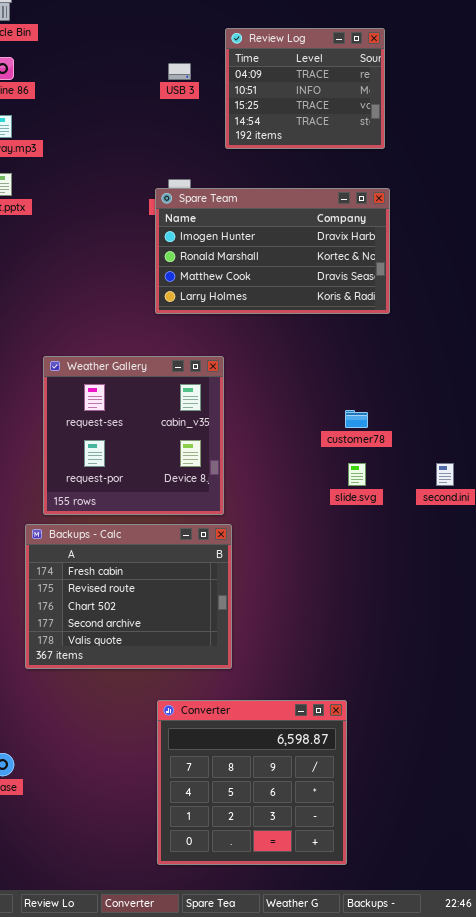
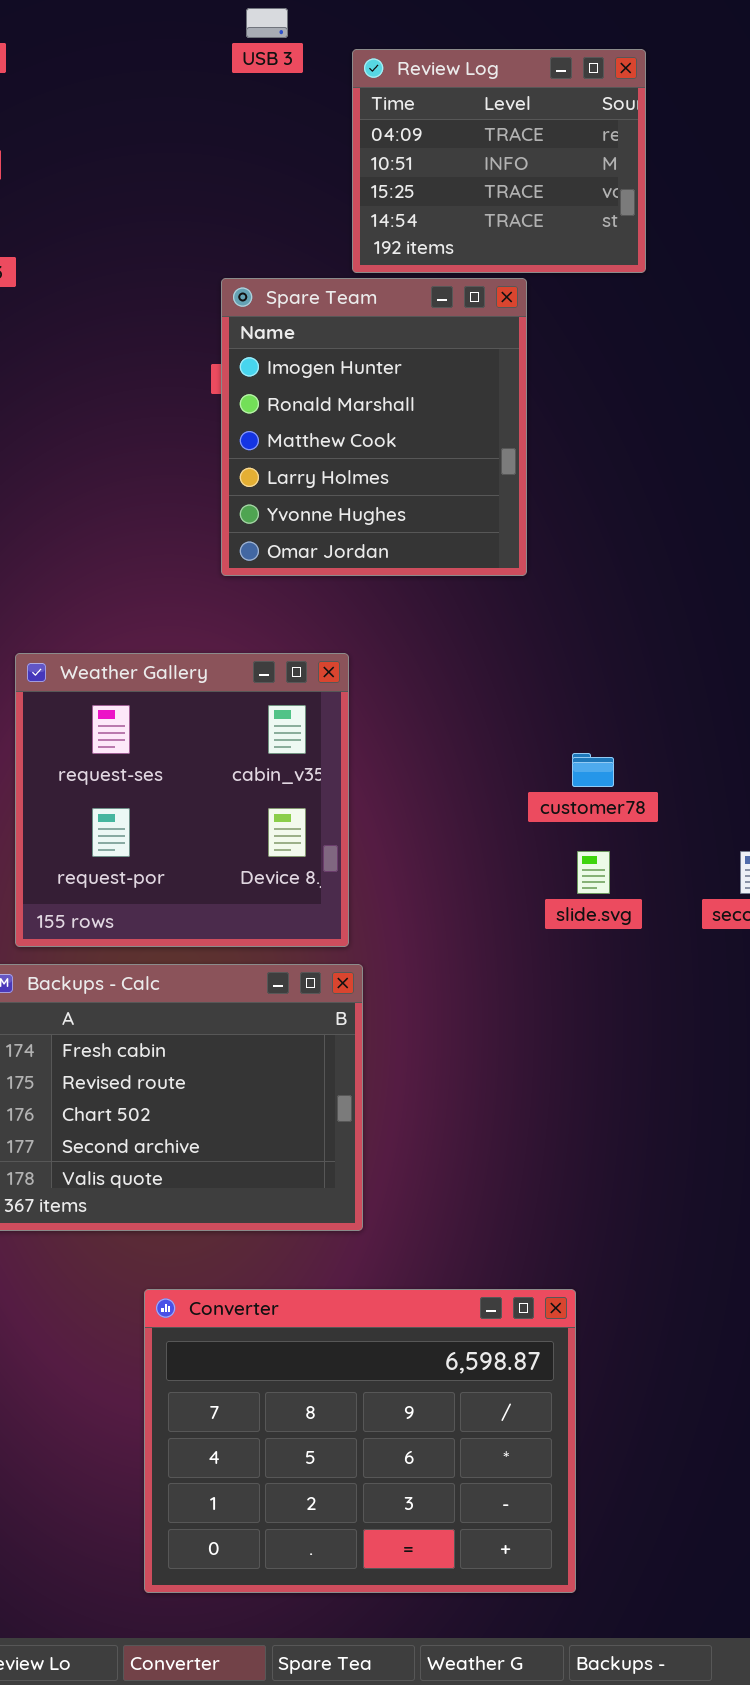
USB 3: [168,63,191,80] -> [246,8,288,38], moved
Spare Team: [155,188,390,314] -> [221,278,527,576], resized
Converter: [157,700,347,865] -> [144,1289,576,1593], resized

